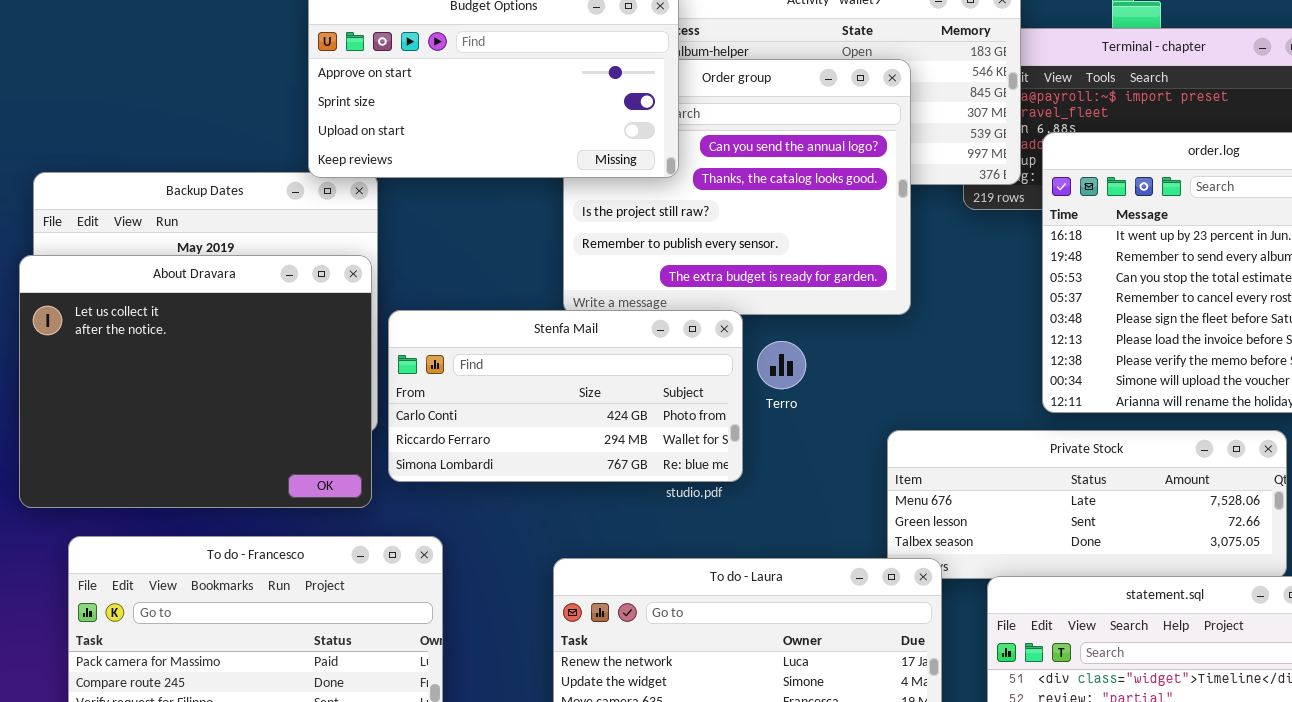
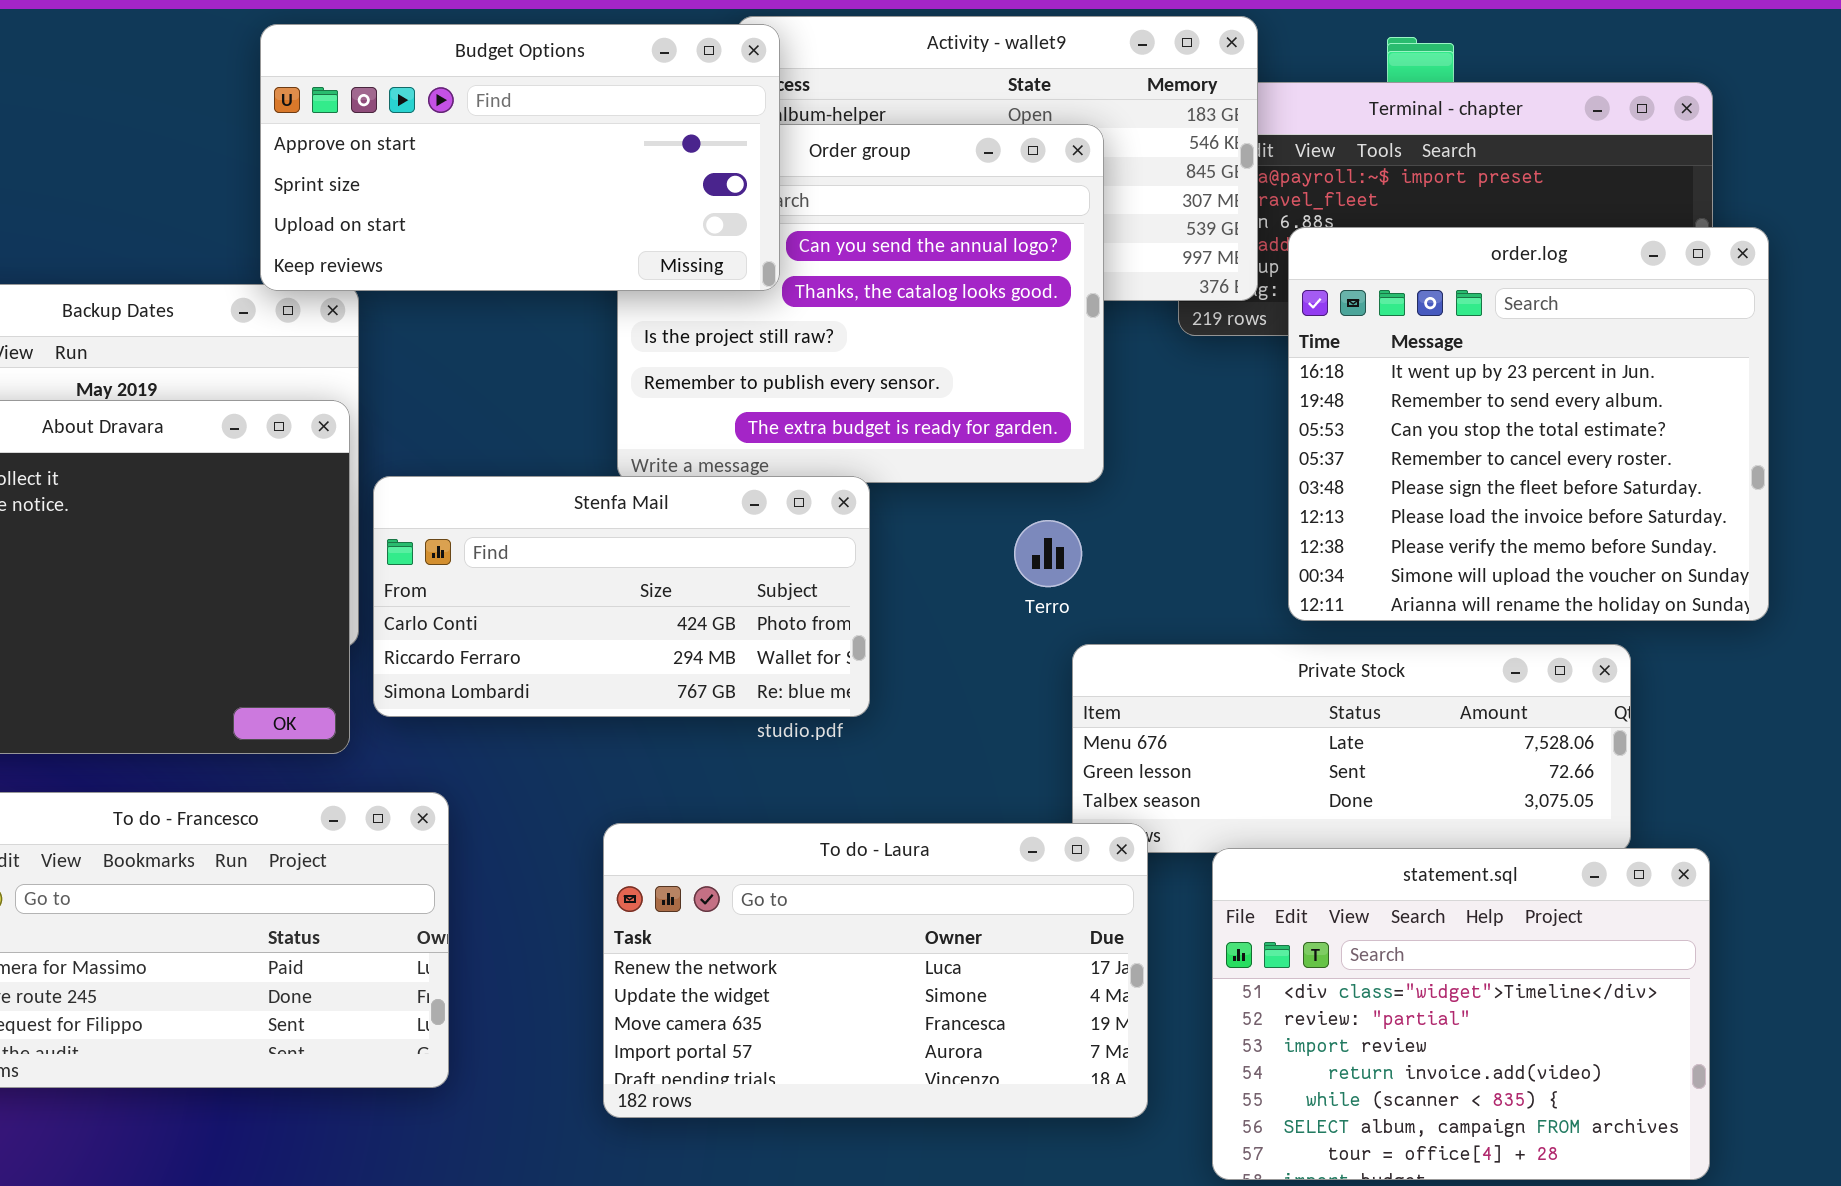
Terro: [757,341,806,389] -> [1014,520,1082,587], moved

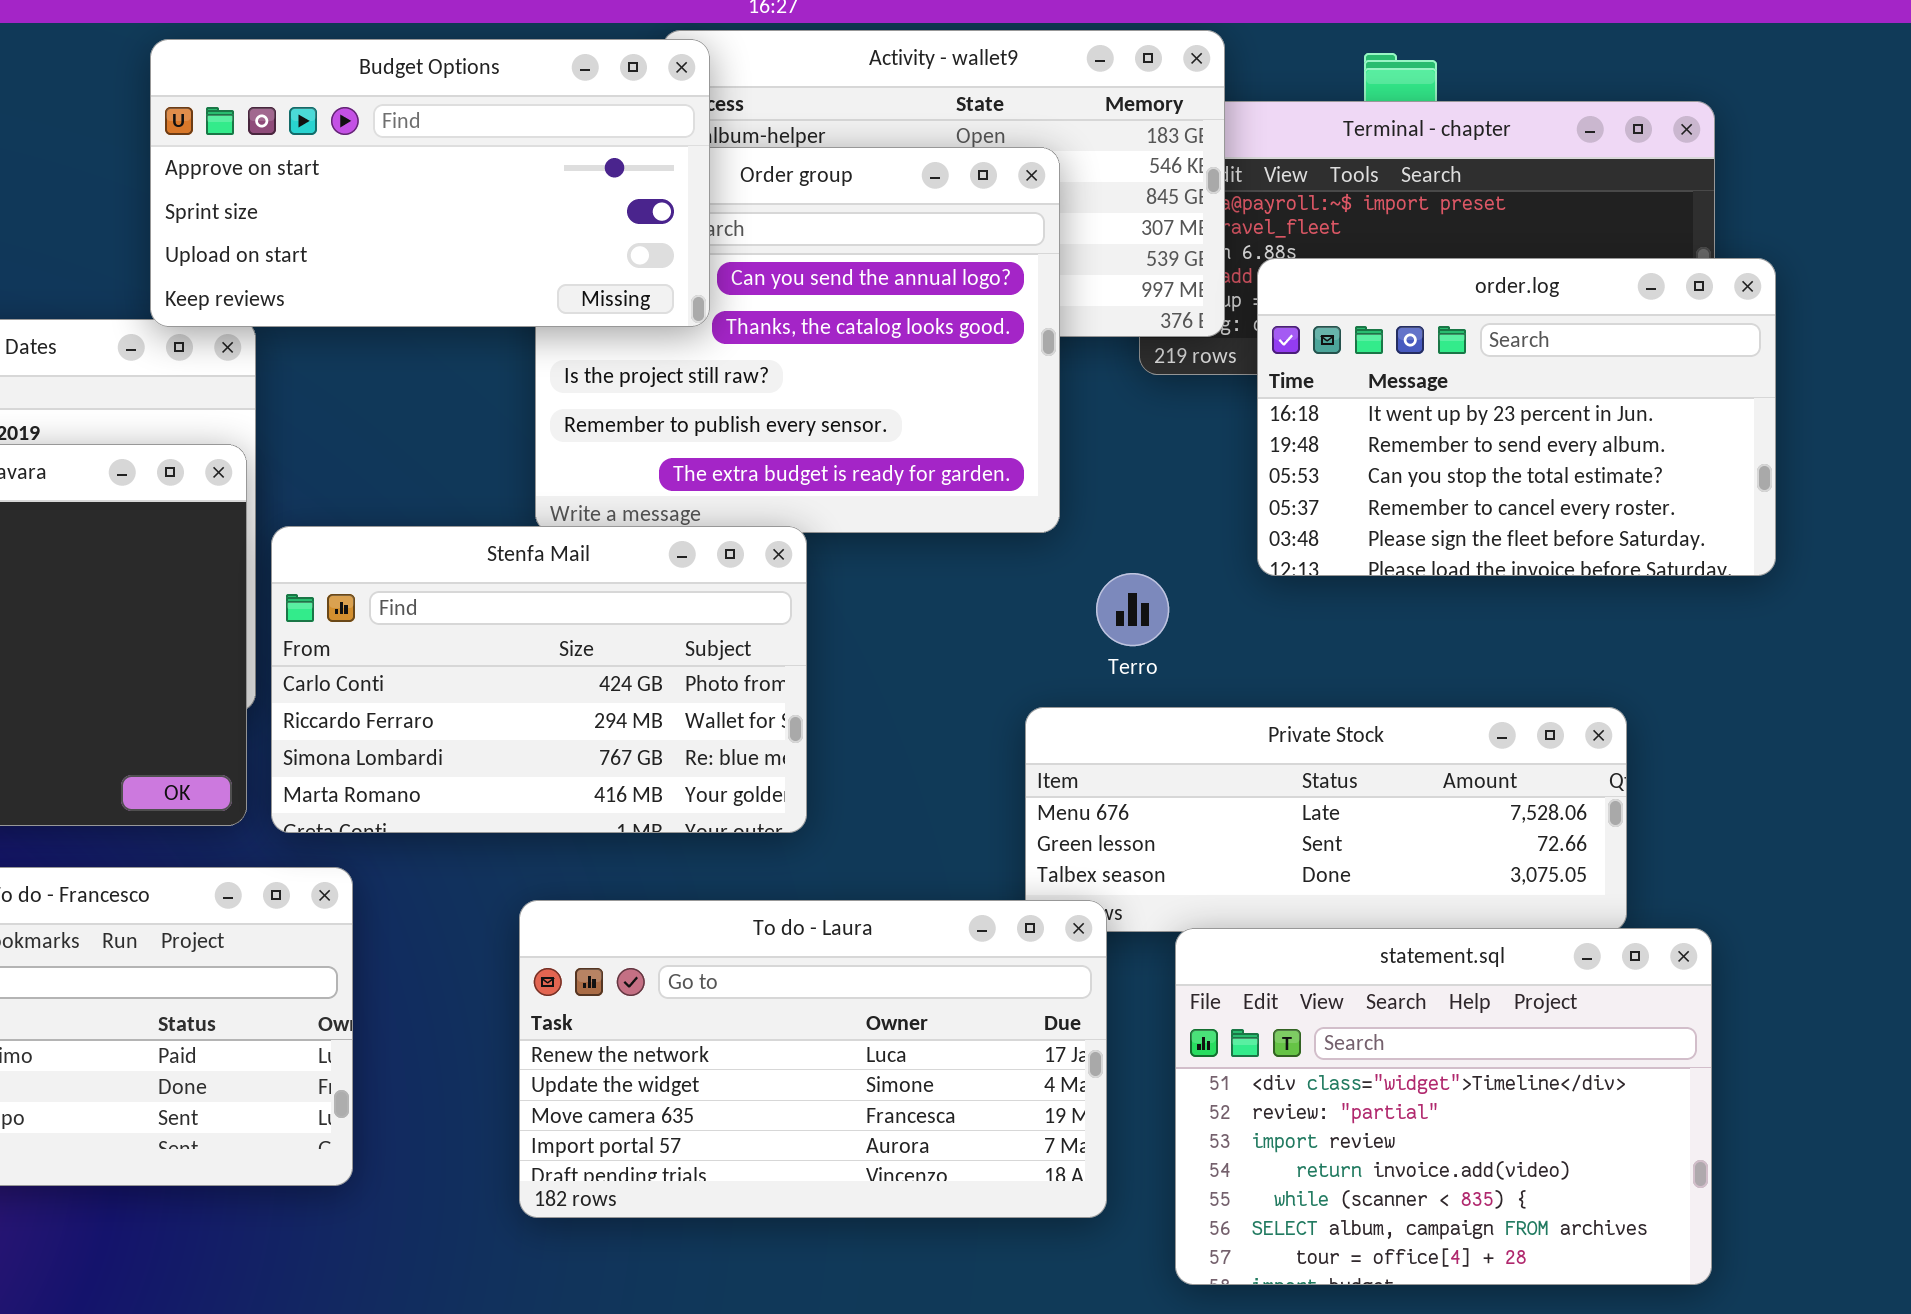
order.log: [1288,227,1769,621] -> [1257,258,1776,576], resized
Stenfa Mail: [373,476,870,717] -> [271,526,807,833], resized
Terro: [1014,520,1082,587] -> [1096,573,1169,646], moved

